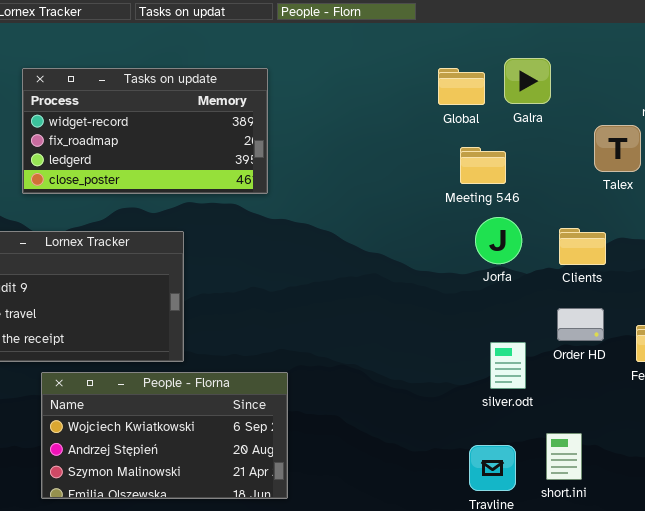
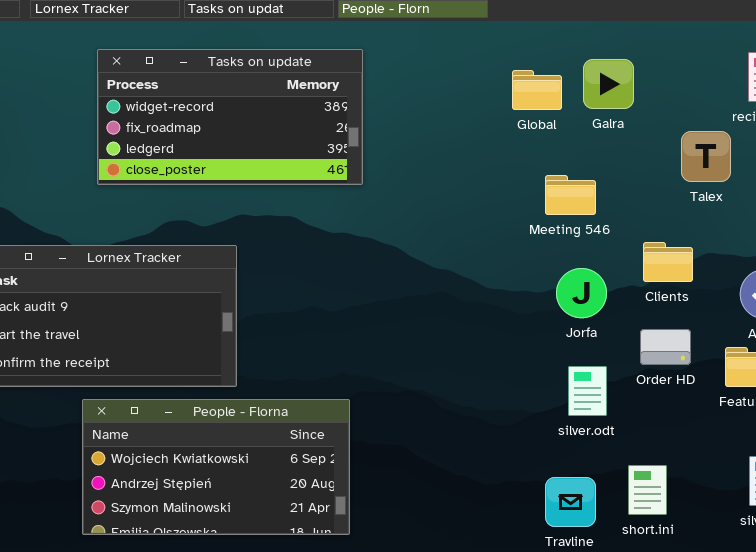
Tasks on update: [22,68,268,194] -> [97,49,363,185], moved
Meeting 546: [460,147,506,184] -> [545,175,596,215], moved
Jorfa: [475,217,522,264] -> [556,268,607,318], moved

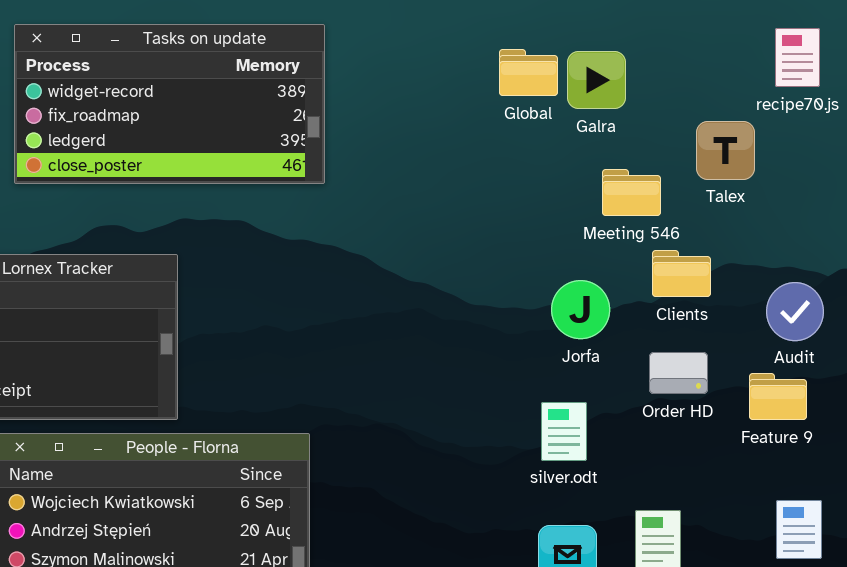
Galra: [583,59,634,109] -> [567,51,626,109], moved
Meeting 546: [545,175,596,215] -> [602,169,661,216], moved
silver.odt: [568,366,607,416] -> [541,402,587,461], moved

